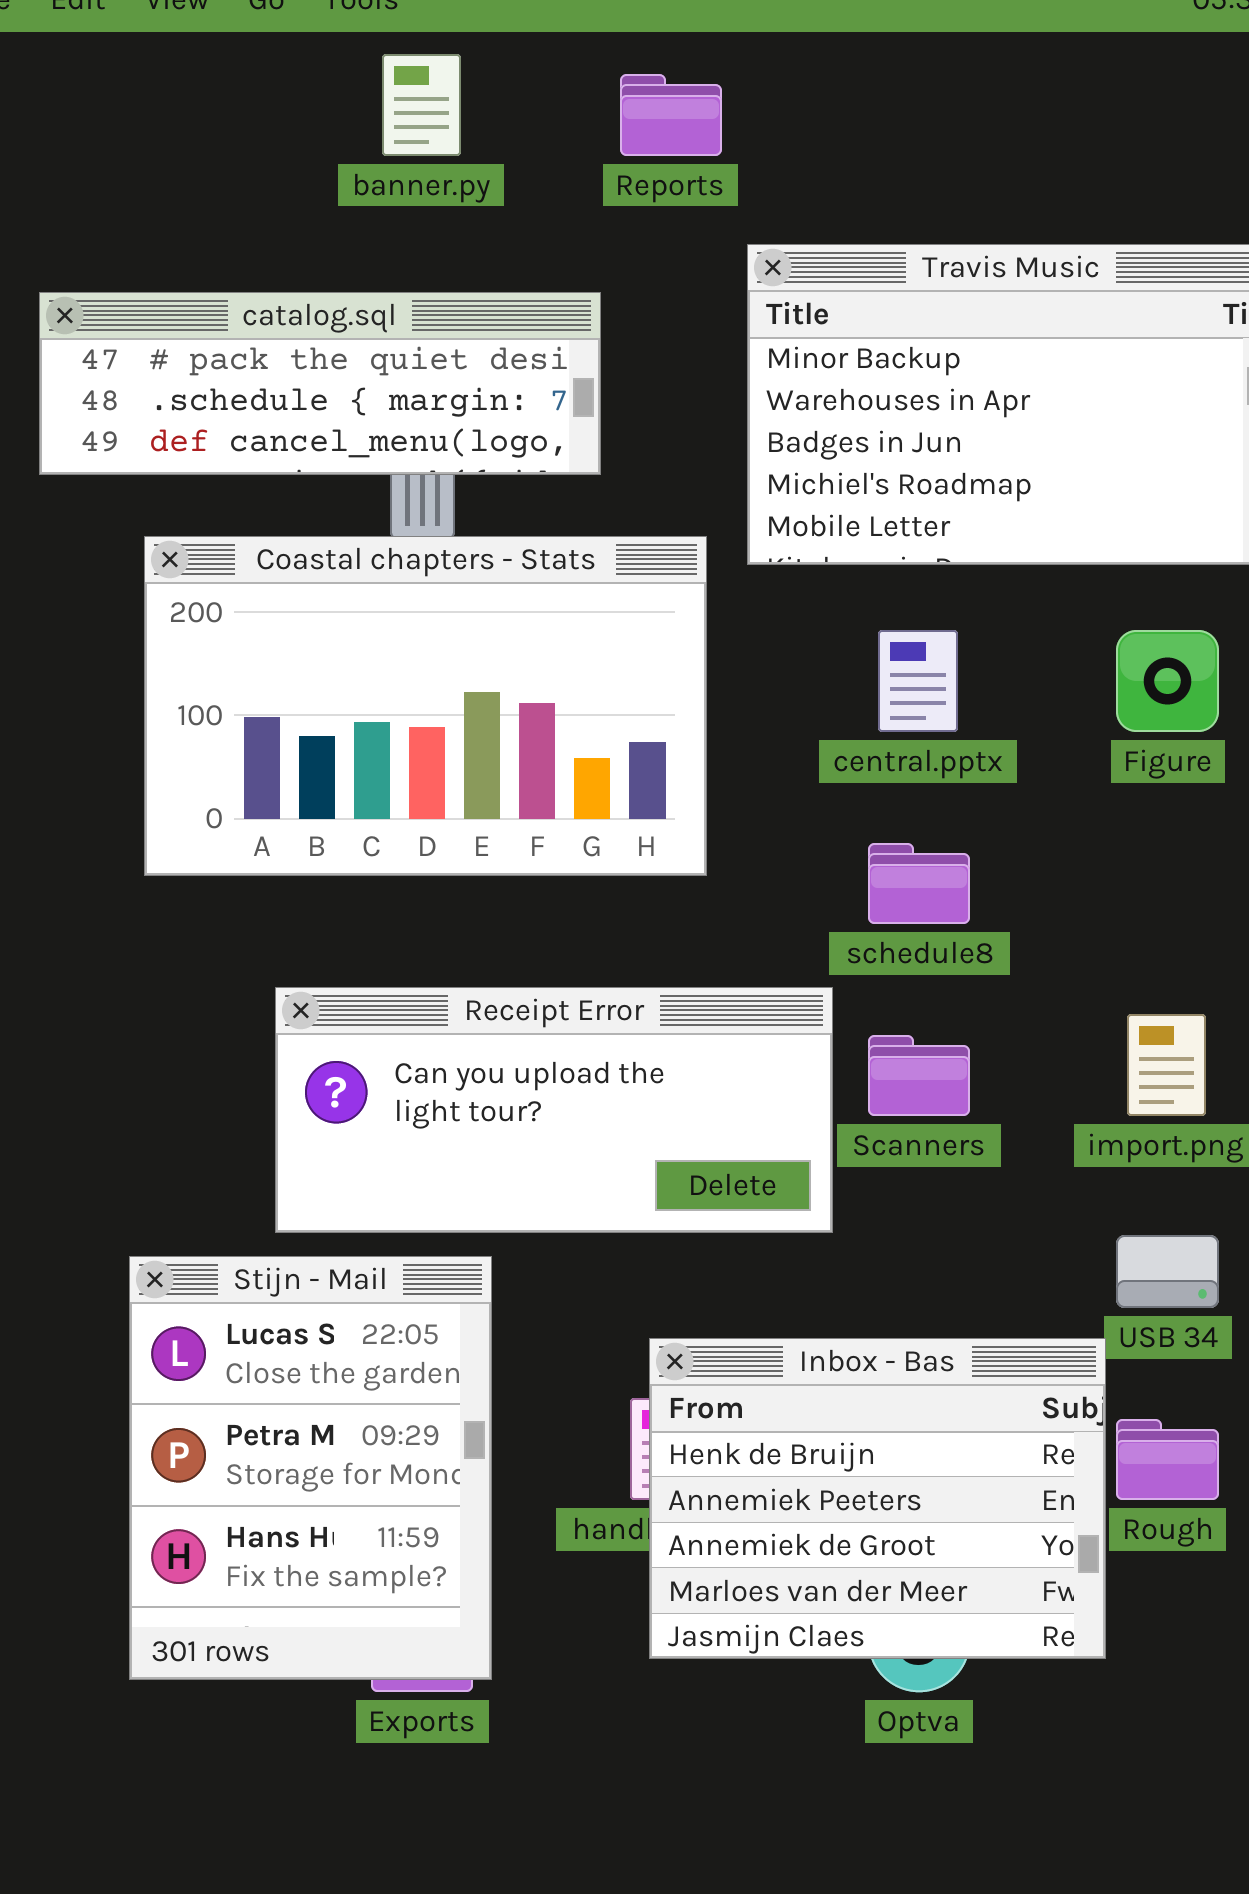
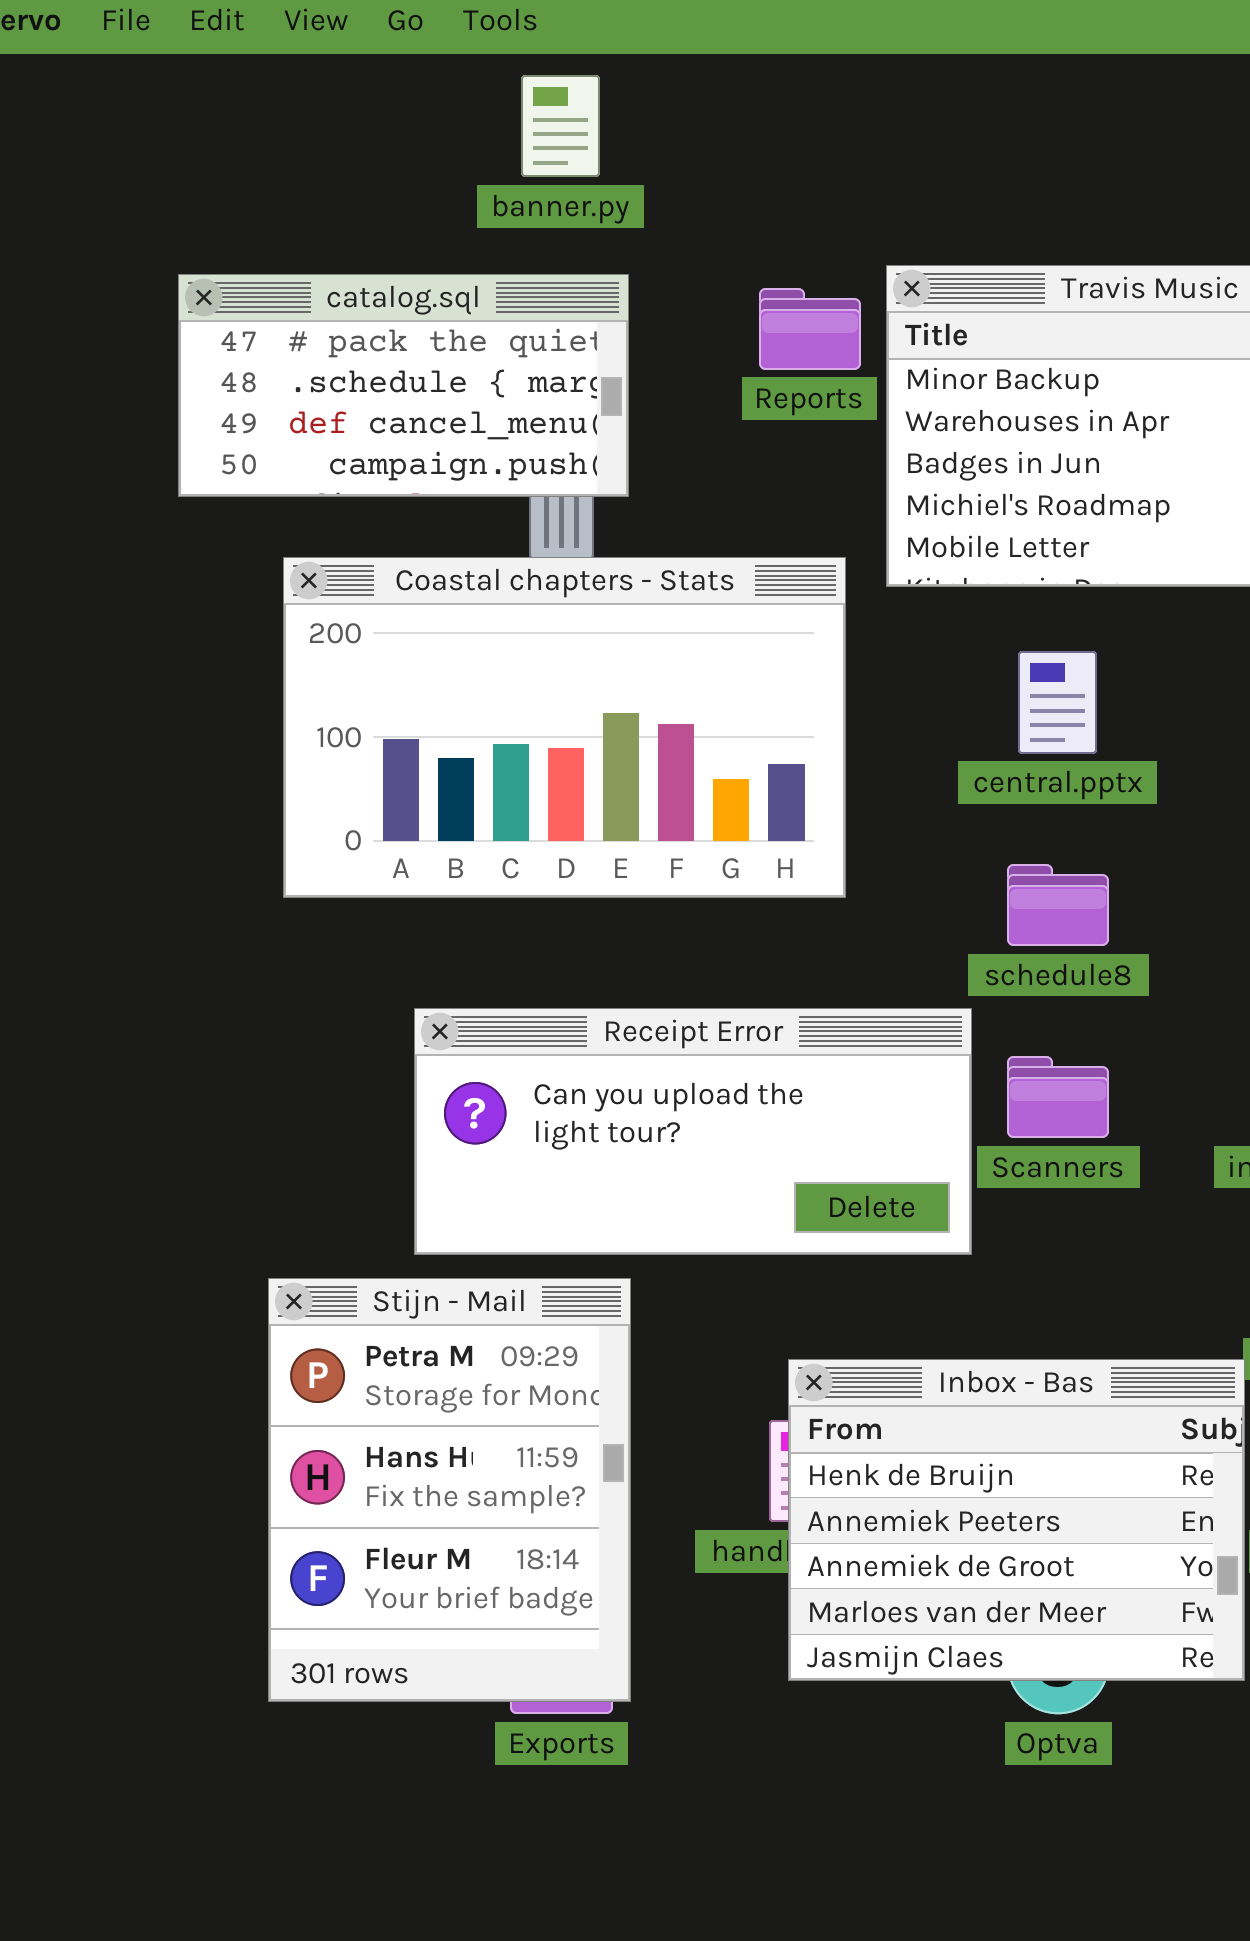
Reports: [620,74,722,156] -> [759,288,861,370], moved
catalog.sql: [39,292,601,475] -> [178,274,629,497], resized
Stijn - Mail: [129,1256,492,1680] -> [268,1278,631,1702], scrolled down 1 row

